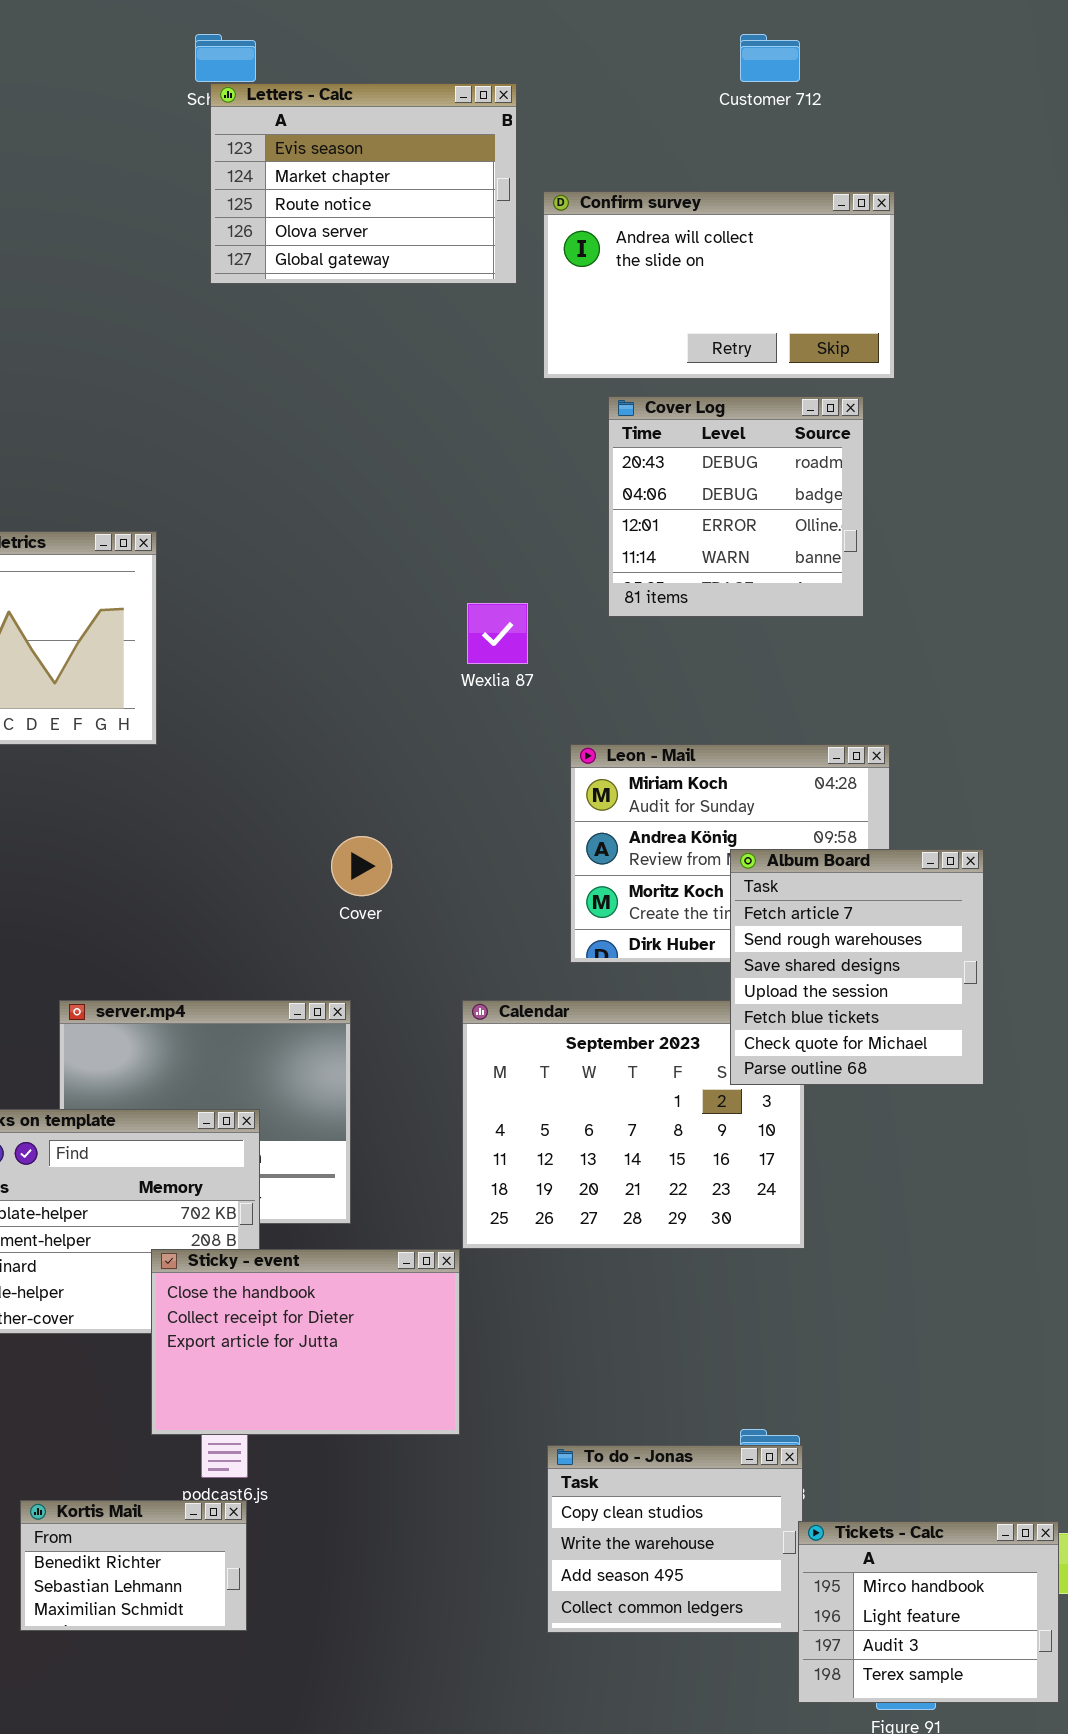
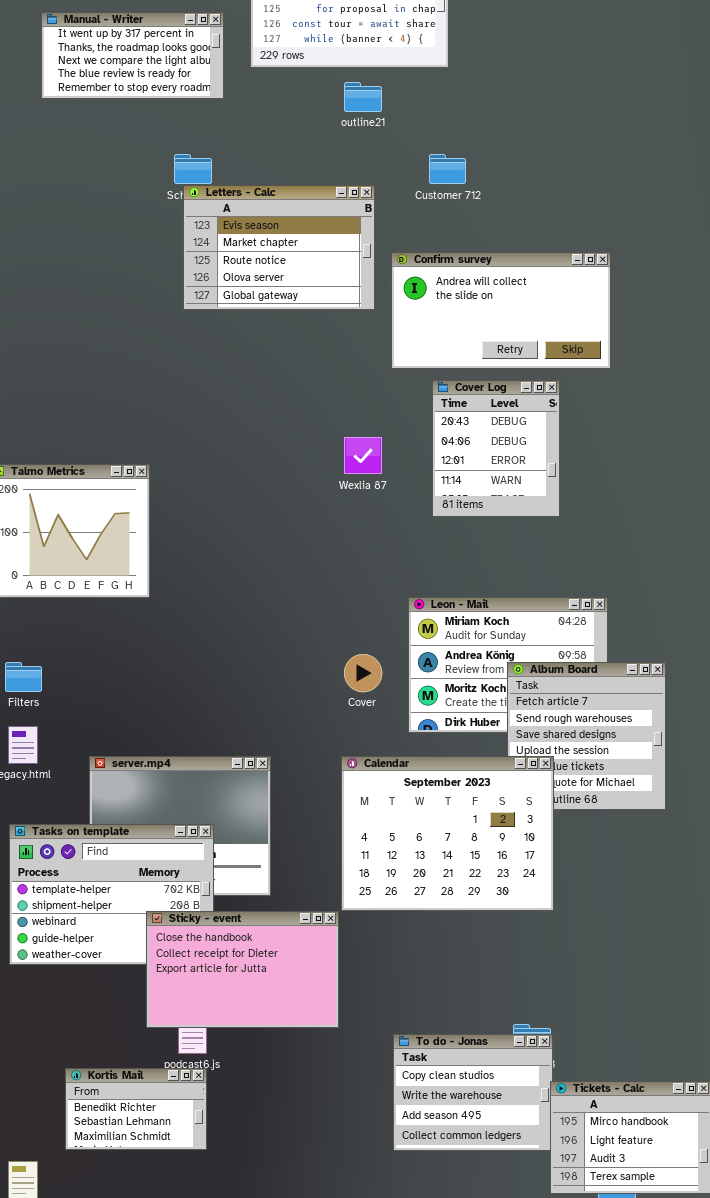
Customer 712: [740,34,800,82] -> [429,154,466,184], moved
Cover Log: [608,396,864,617] -> [432,380,560,517], resized
Wexlia 87: [467,603,528,664] -> [344,437,382,474], moved
Cover: [331,836,392,896] -> [344,654,382,692], moved
Calendar: [462,1000,805,1249] -> [341,756,554,911], raised

